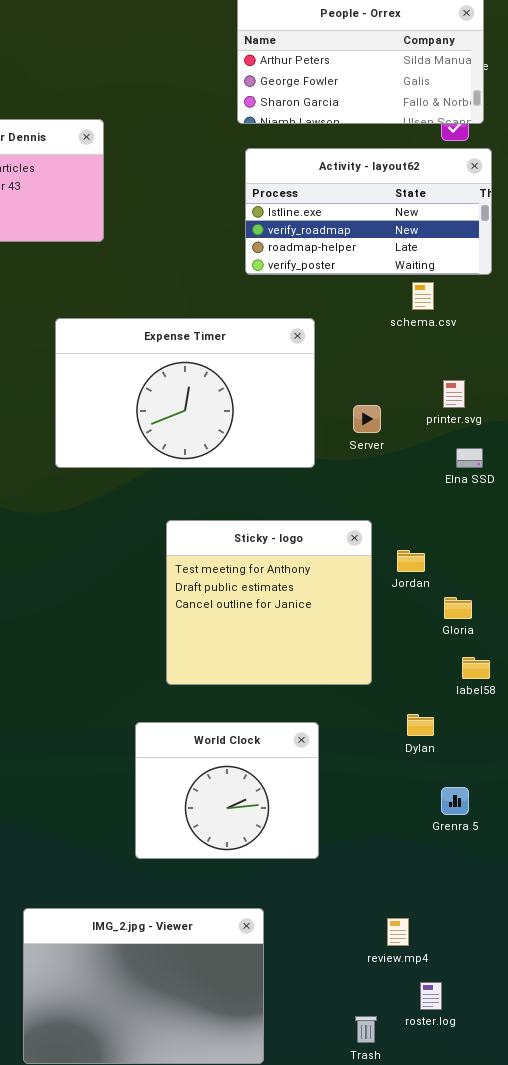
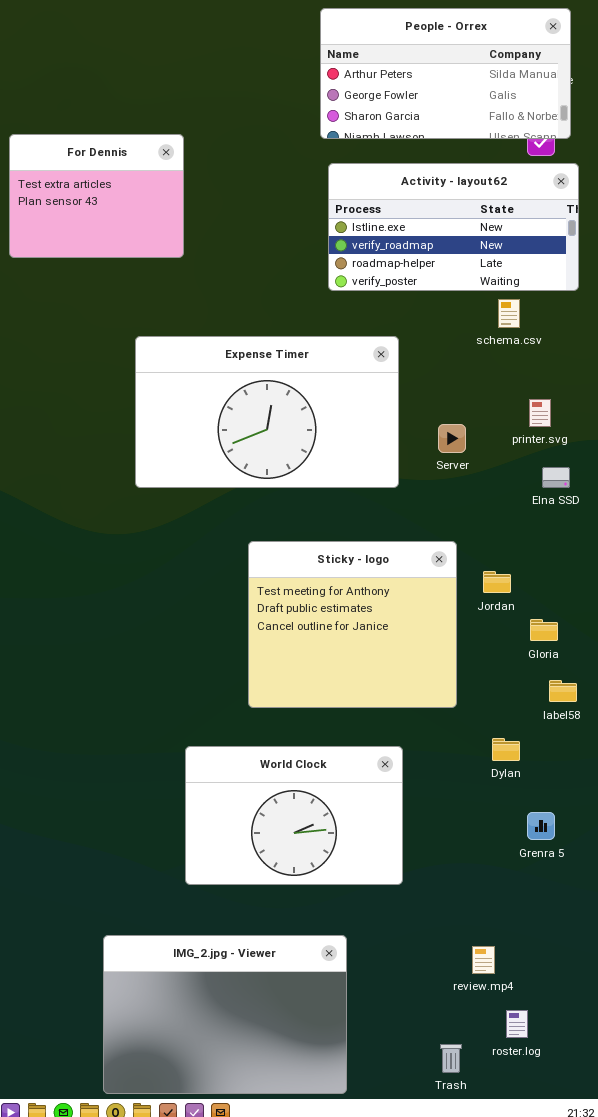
World Clock: [135,722,319,859] -> [185,746,403,885], resized

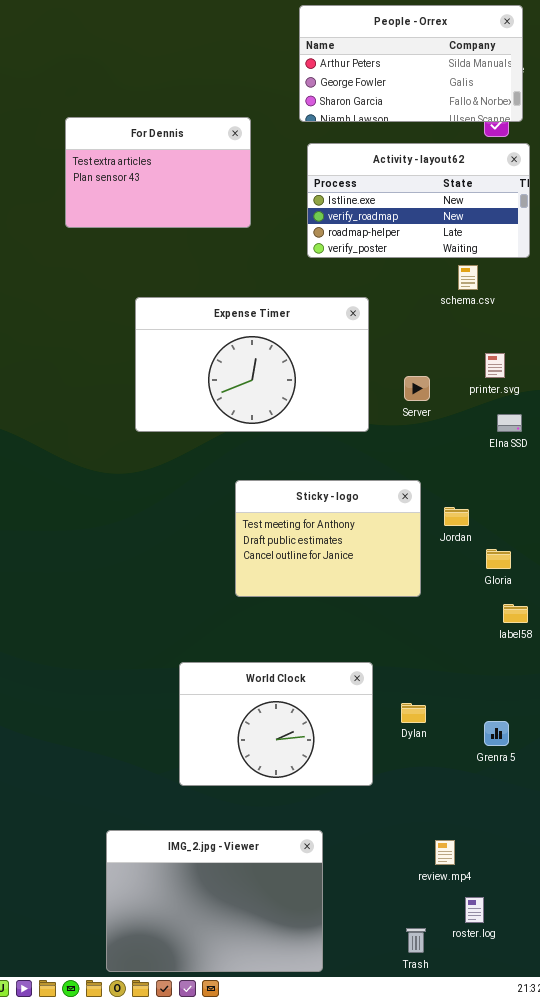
For Dennis: [9,134,184,258] -> [65,117,251,228], moved, resized
Sticky - logo: [248,541,457,708] -> [235,480,421,597], resized
Dylan: [492,738,520,761] -> [401,703,426,723], moved

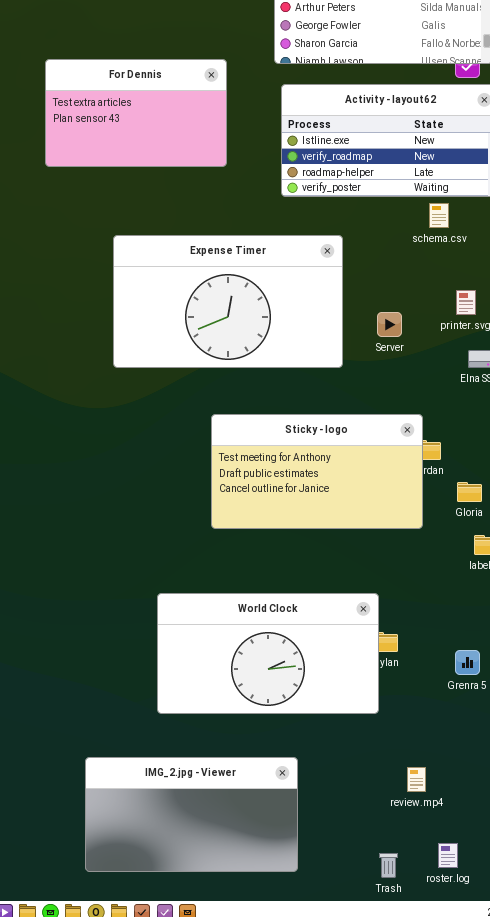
Sticky - logo: [235,480,421,597] -> [211,414,423,529], resized
World Clock: [179,662,373,786] -> [157,593,379,714], resized
IMG_2.jpg - Viewer: [106,830,323,972] -> [85,757,298,872], resized
roster.log: [465,897,484,923] -> [438,843,458,868], moved

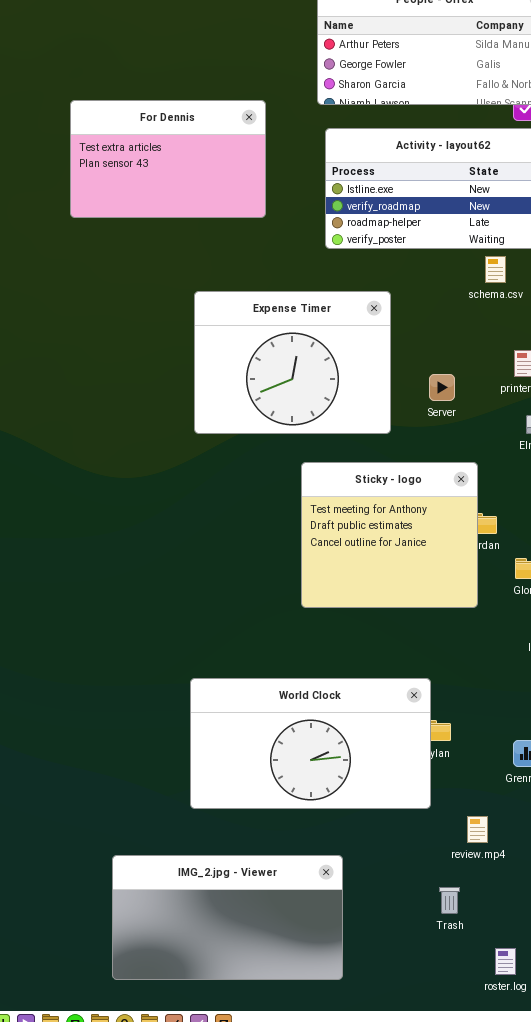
Expense Timer: [113,235,343,368] -> [194,291,391,434], resized
Sticky - logo: [211,414,423,529] -> [301,462,478,608], resized
review.mp4: [407,767,426,792] -> [467,816,488,843], moved
Trash: [379,853,398,878] -> [439,887,460,914], moved

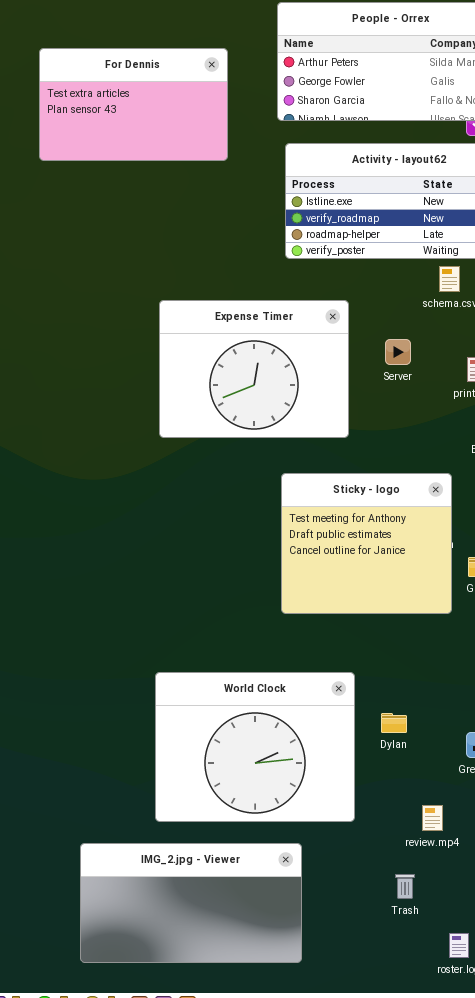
For Dennis: [70,100,266,218] -> [39,48,228,161], moved
Server: [429,374,455,401] -> [385,339,411,365], moved
Sticky - logo: [301,462,478,608] -> [281,473,452,614], moved
World Clock: [190,678,431,809] -> [155,672,355,822], resized

